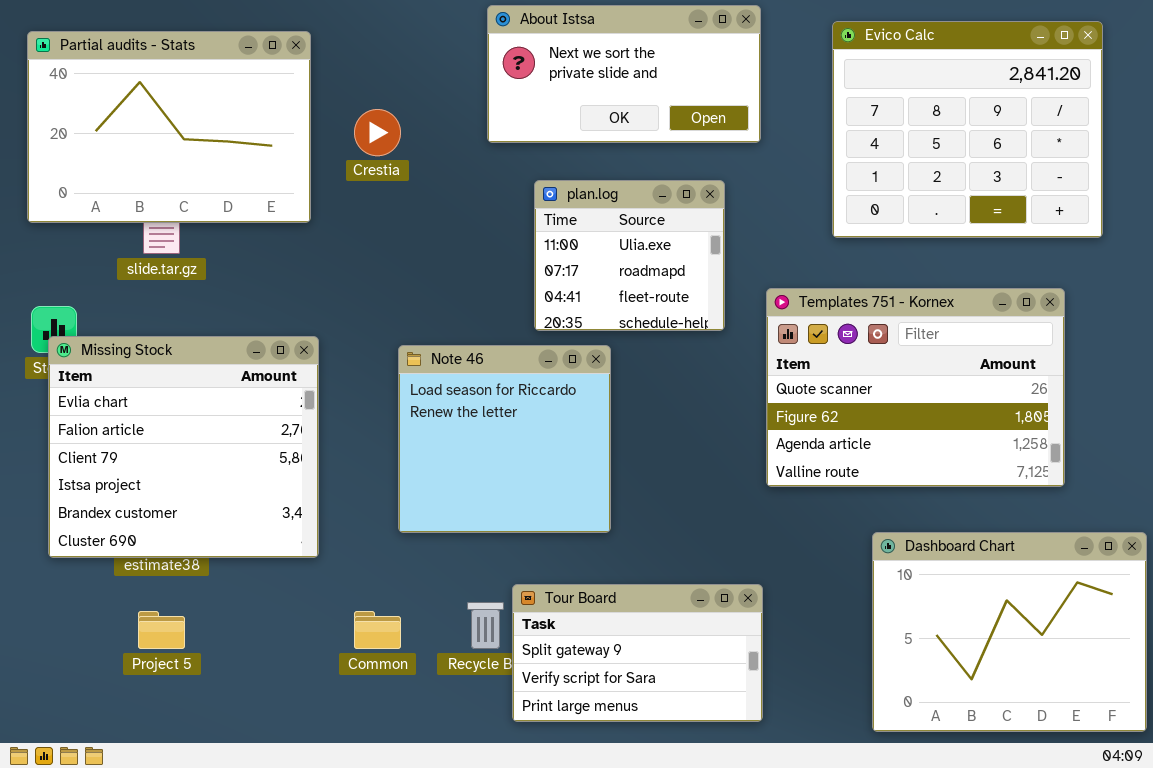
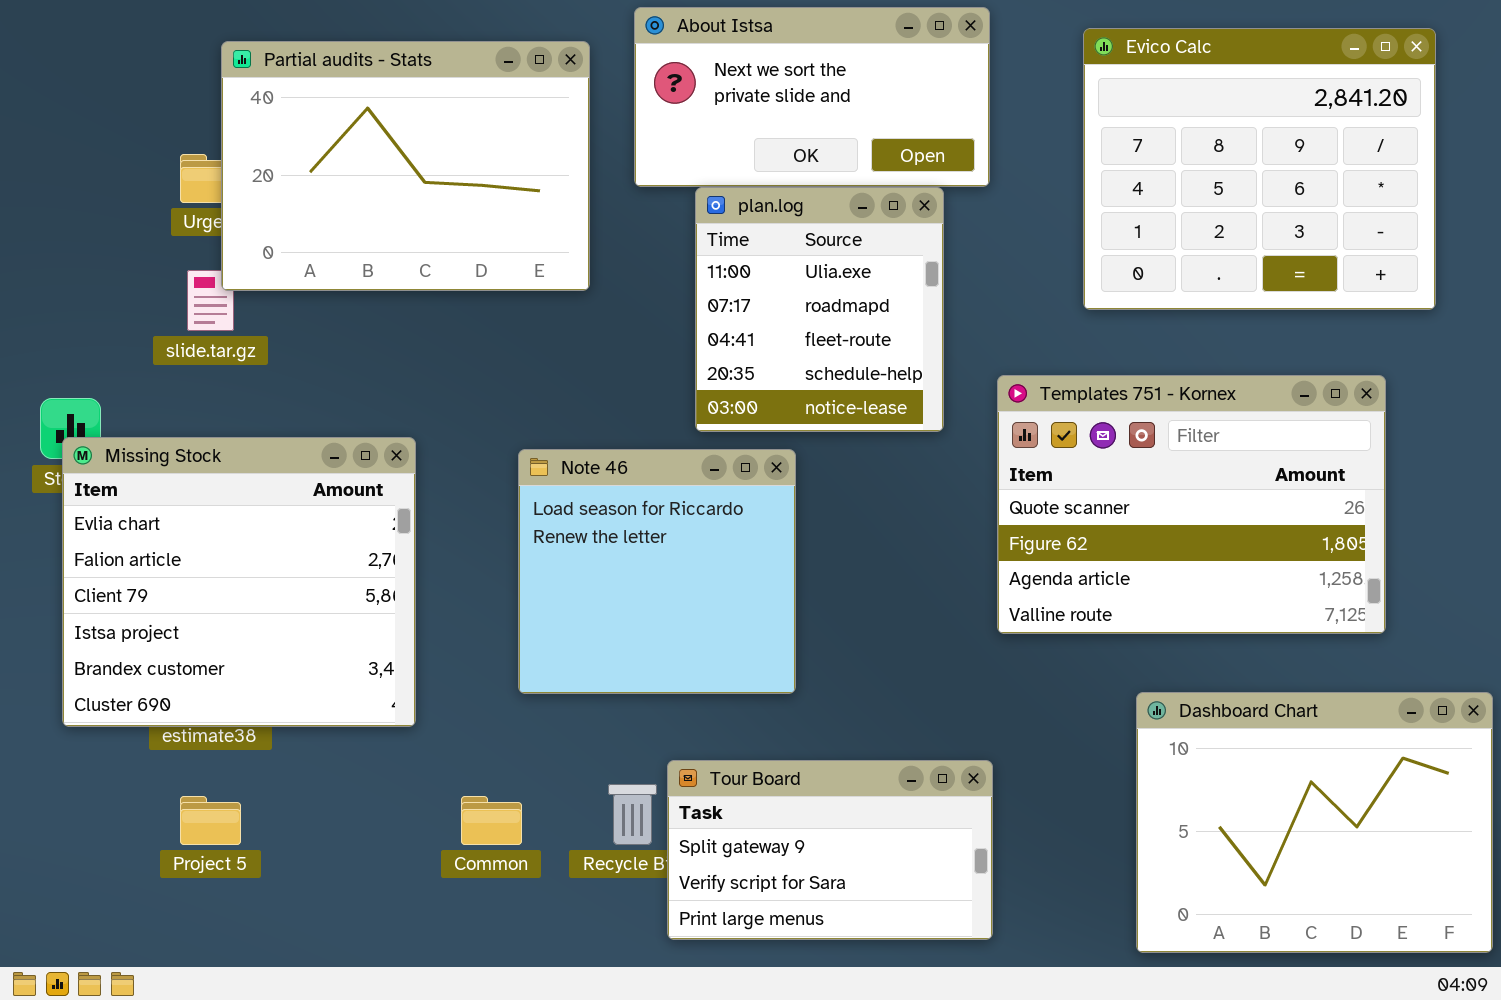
Partial audits - Stats: [27,31,311,223] -> [221,41,590,291], moved
plan.log: [534,180,725,331] -> [695,187,944,432], resized

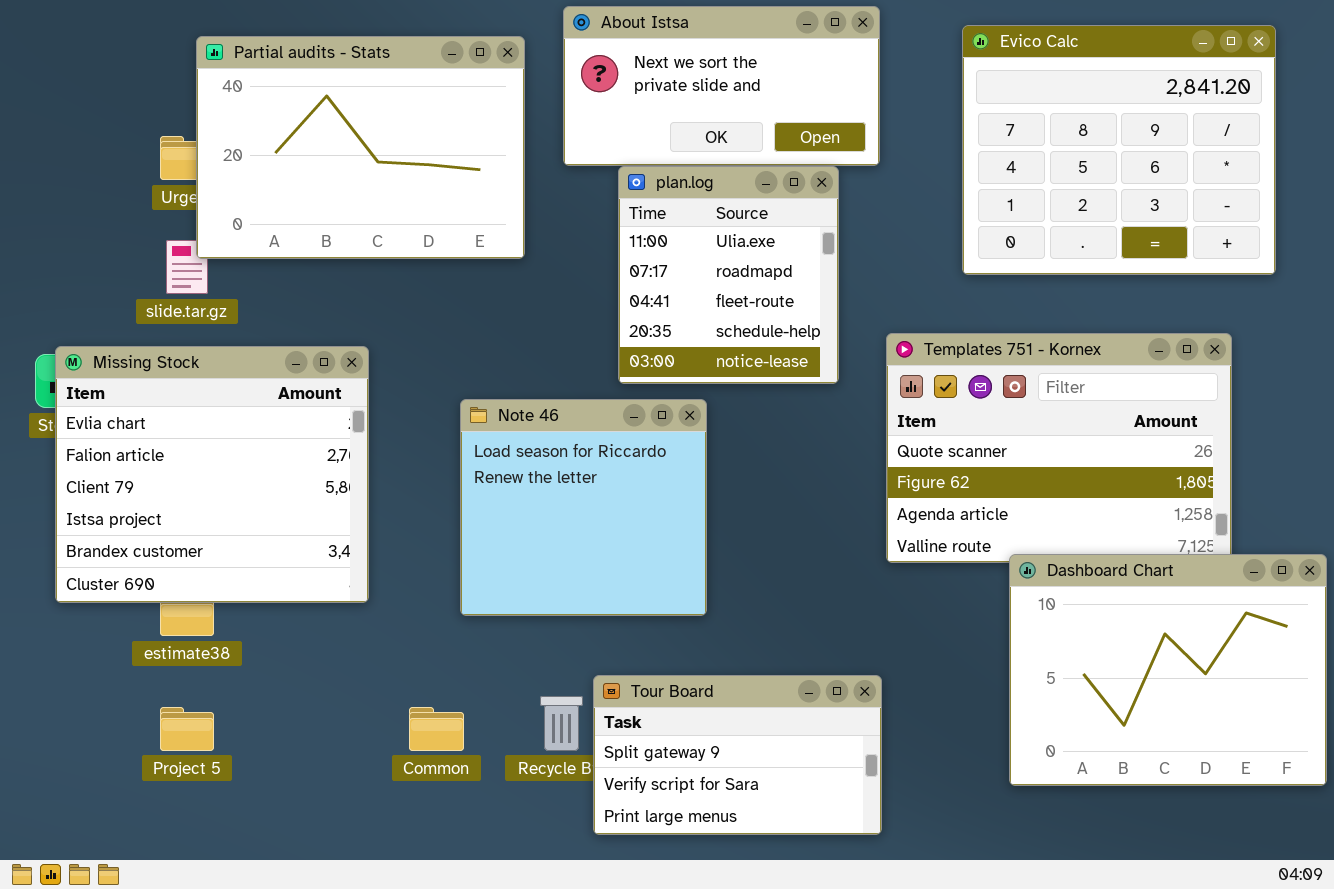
Missing Stock: [62,437,416,727] -> [55,346,369,603], moved
Dashboard Chart: [1136,692,1493,953] -> [1009,554,1327,786], moved

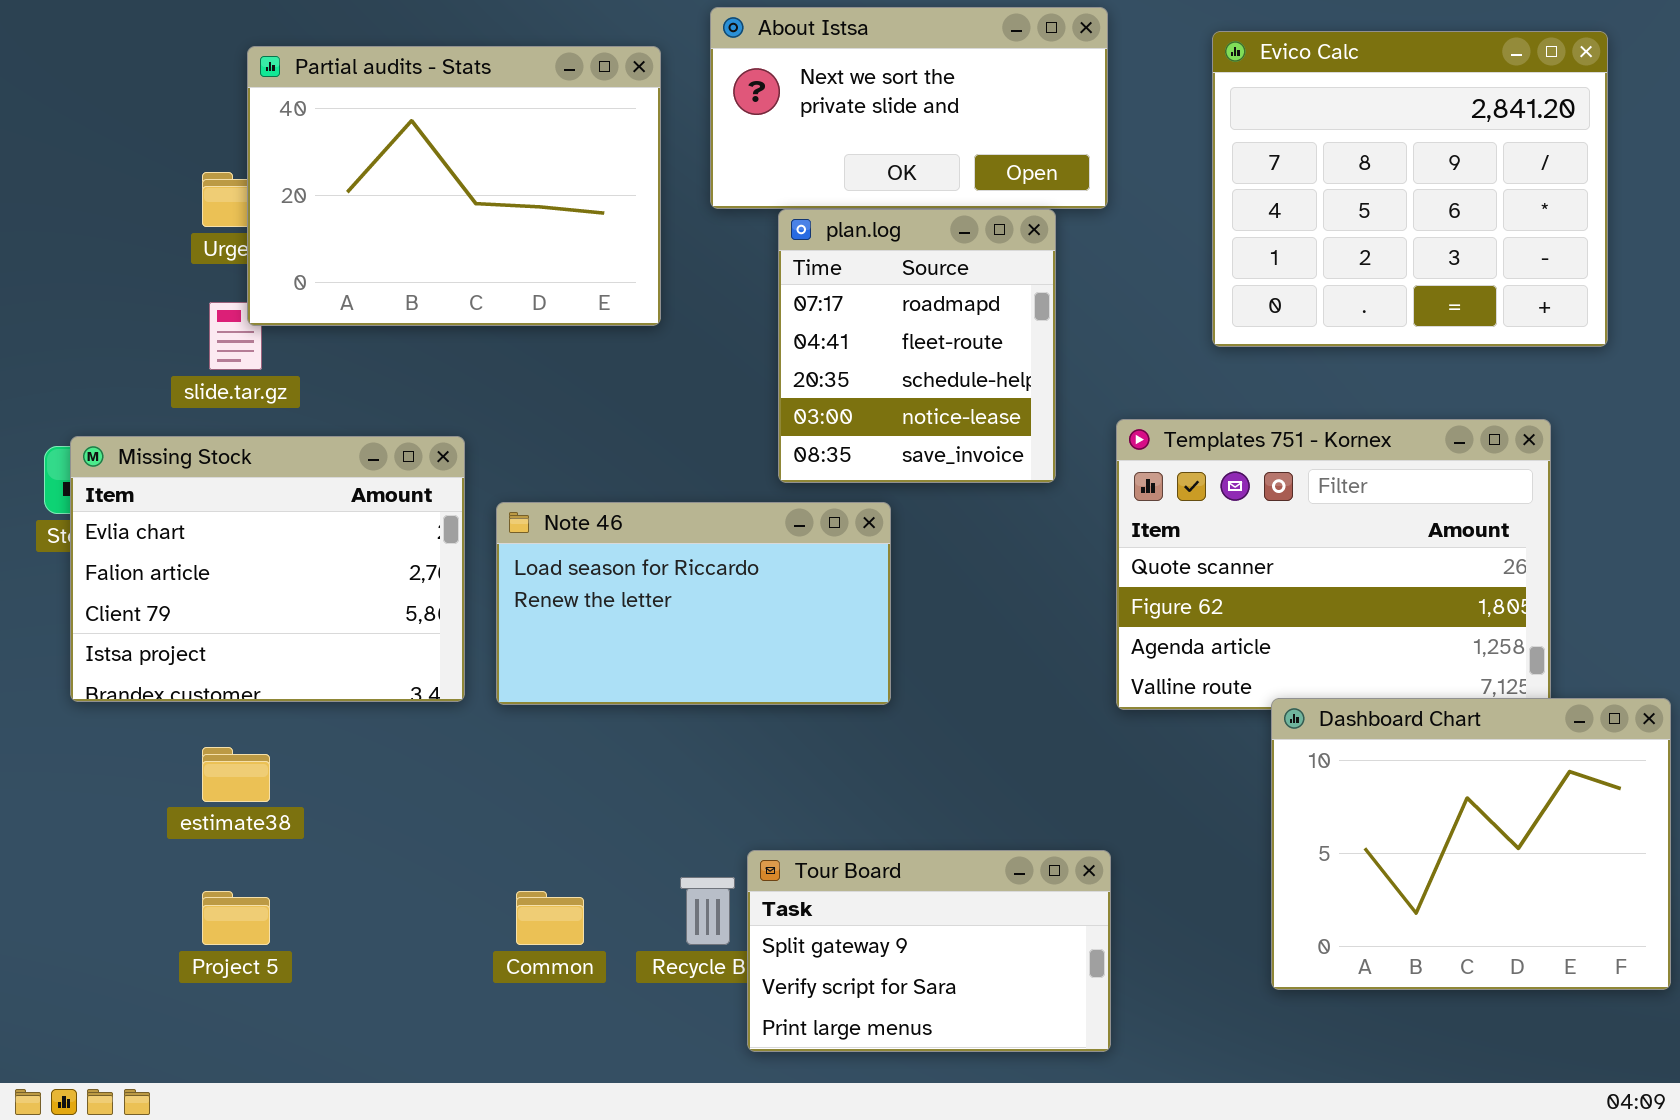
plan.log: [618,166,839,384] -> [778,209,1056,483], scrolled down 1 row
Missing Stock: [55,346,369,603] -> [70,436,465,702], resized
Note 46: [460,399,707,616] -> [496,502,891,705], resized

